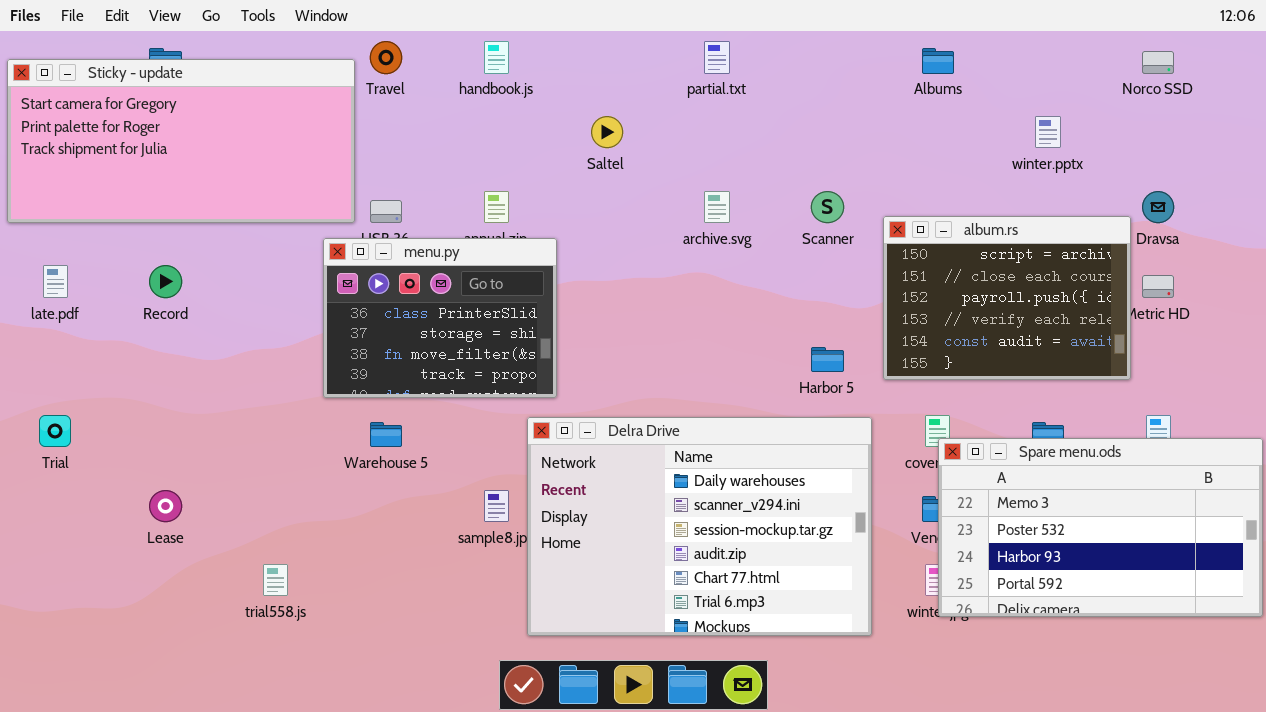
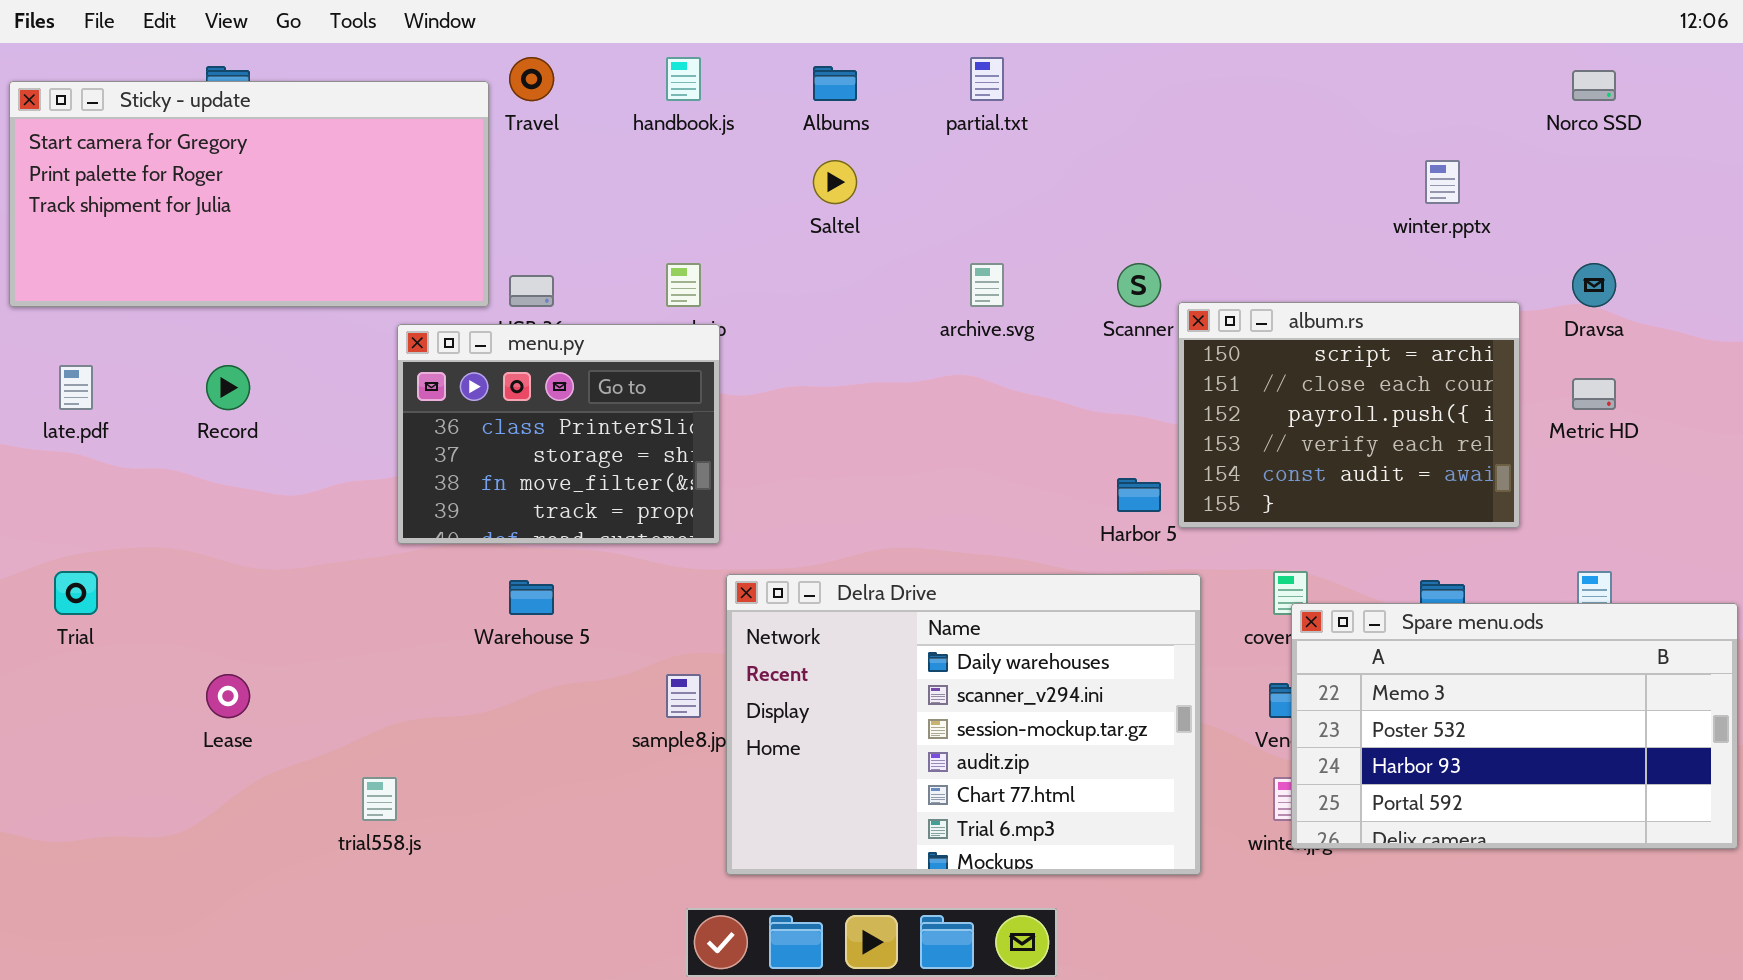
Albums: [922,48,954,74] -> [813,66,857,101], moved
album.rs: [883,216,1131,380] -> [1178,302,1520,528], moved
menu.py: [323,238,557,398] -> [397,324,720,544], moved

